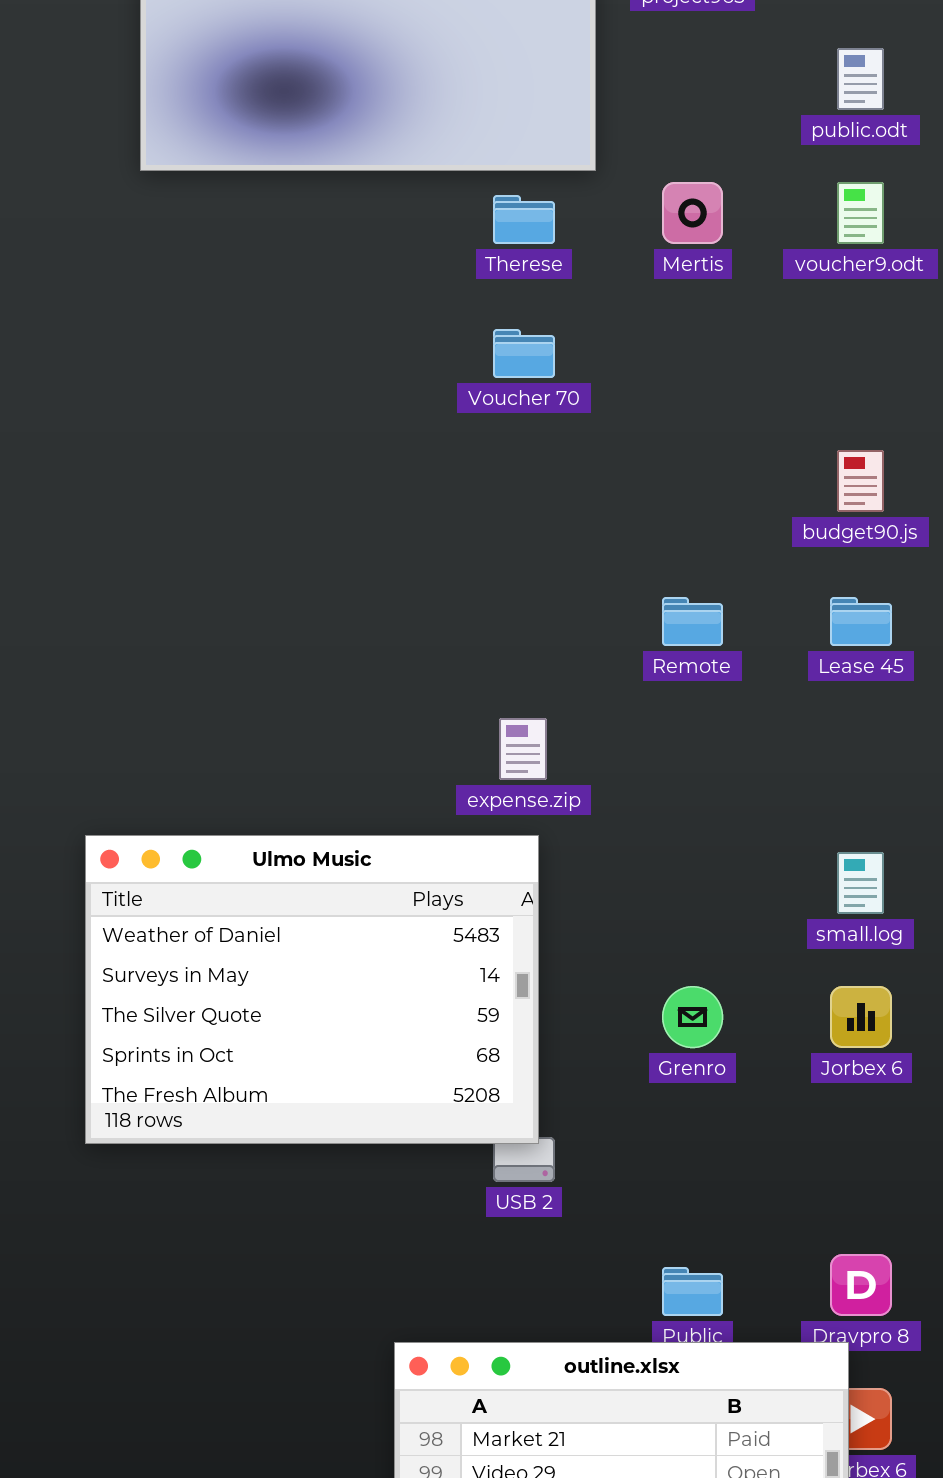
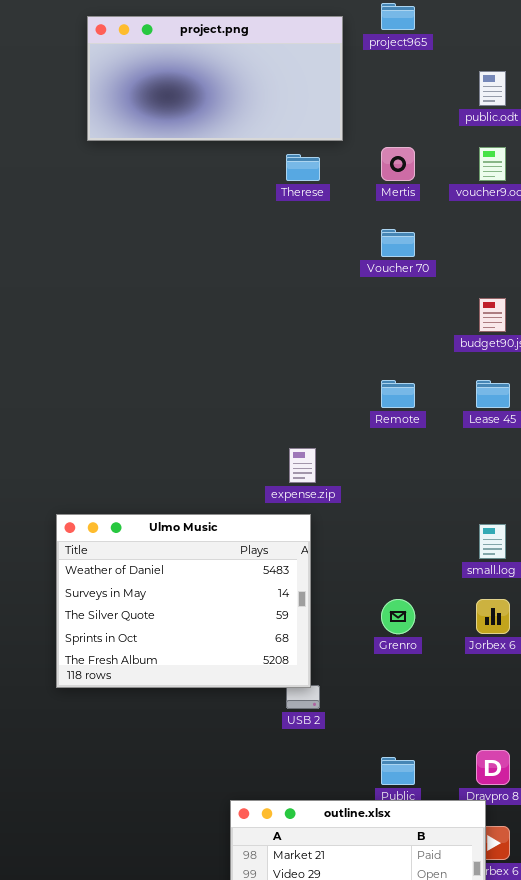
Voucher 70: [493,329,555,378] -> [381,229,415,257], moved

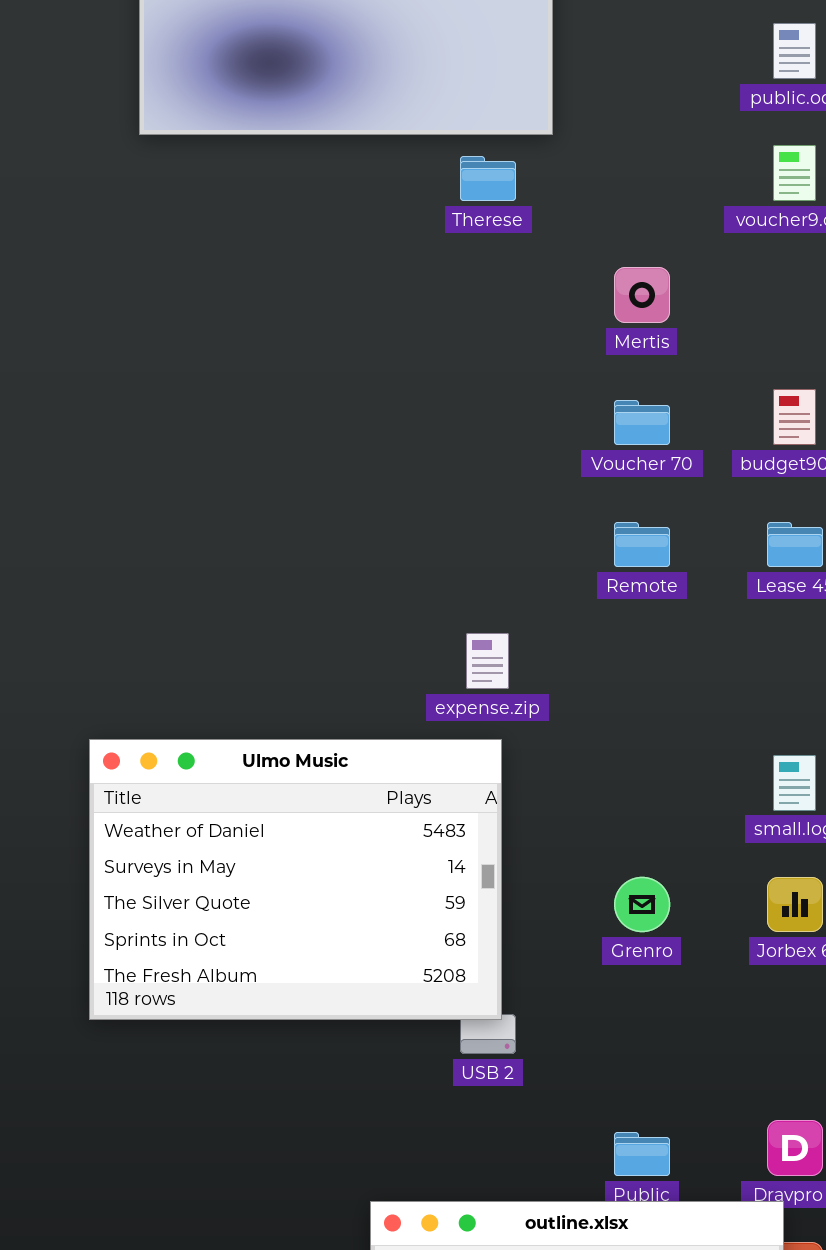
Mertis: [381,147,415,181] -> [614,267,670,323], moved
Voucher 70: [381,229,415,257] -> [614,400,670,445], moved

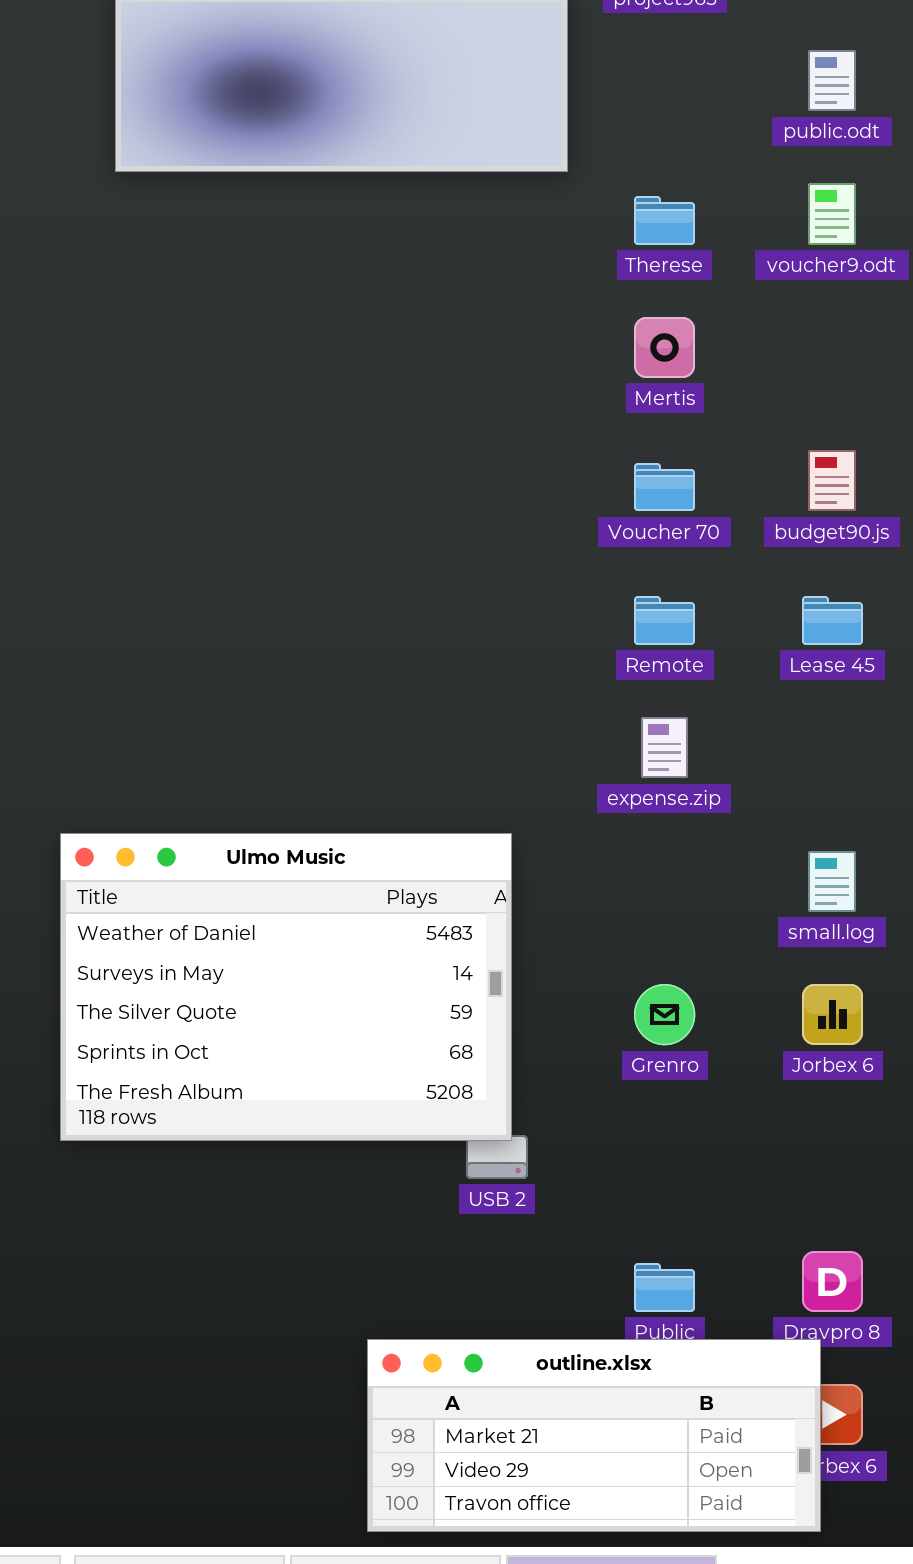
Therese: [460,156,516,201] -> [634,196,695,245], moved
expense.zip: [466,633,509,689] -> [641,717,688,778], moved

